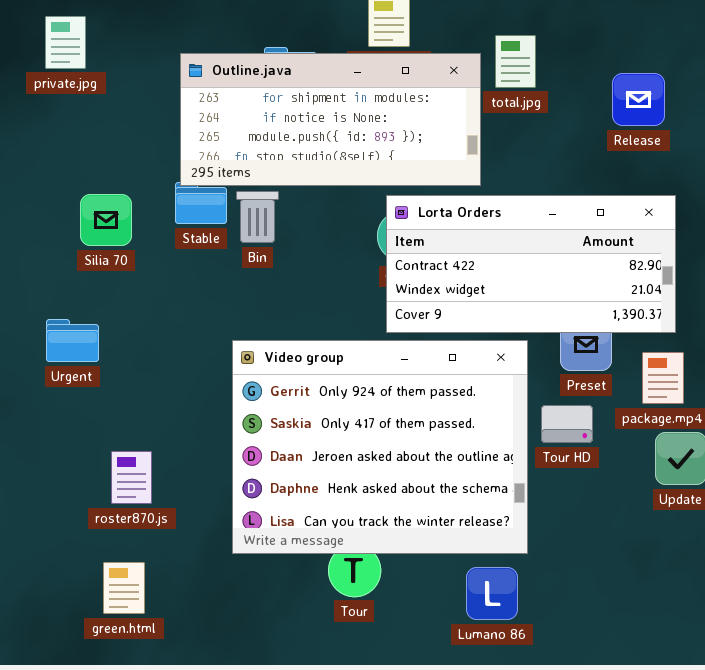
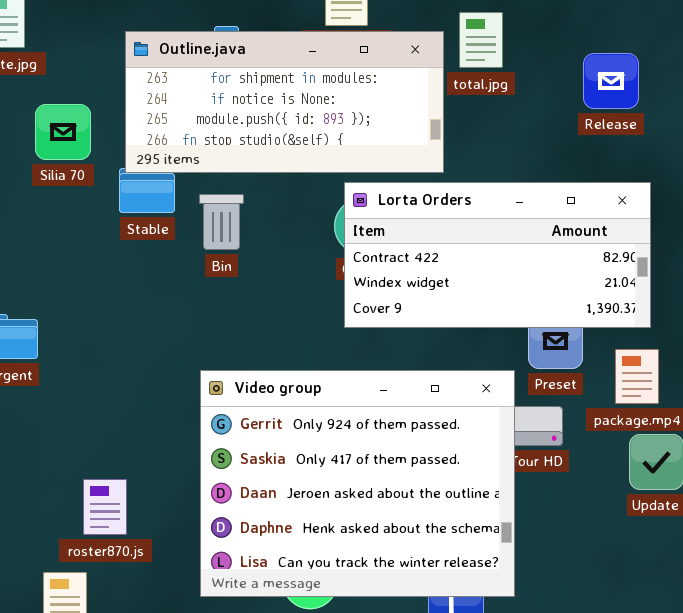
Bin: [236,191,279,243] -> [199,194,244,250], moved
Silia 70: [80,194,132,246] -> [35,104,91,160], moved
Video group: [232,340,528,554] -> [200,370,515,597], moved
roster870.js: [111,451,152,504] -> [83,479,127,535], moved

